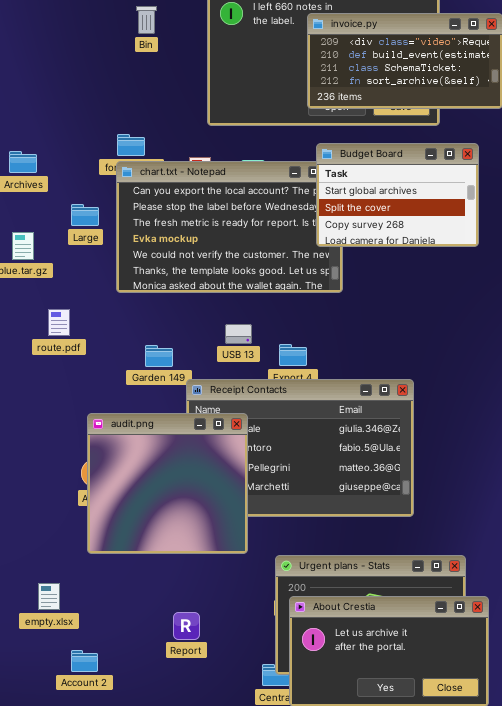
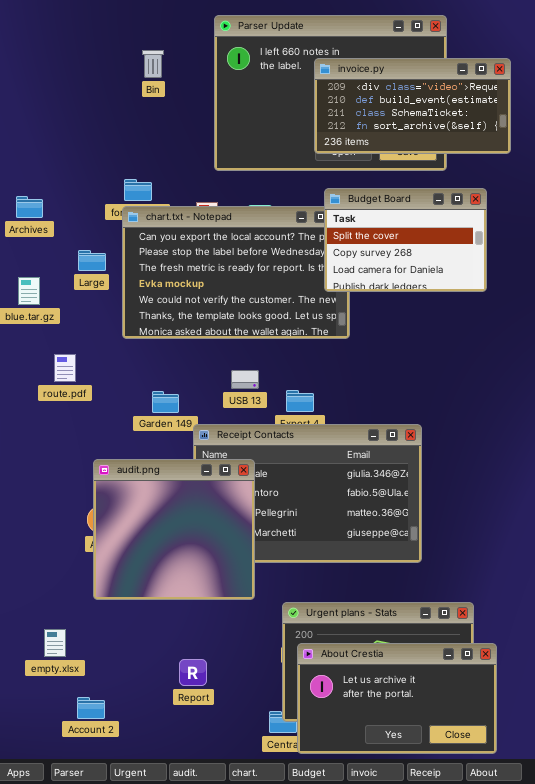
Budget Board: [316,143,479,247] -> [324,188,487,292], scrolled down 1 row

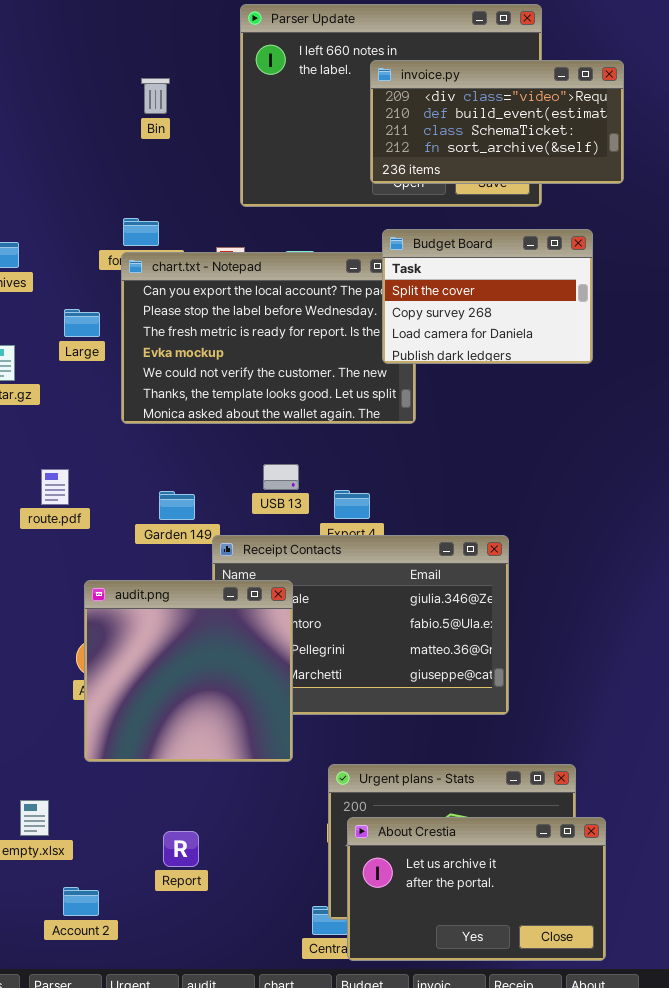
Bin: [142,50,164,78] -> [141,78,170,114], moved
route.pdf: [54,354,76,382] -> [41,469,69,505], moved
Report: [179,659,207,686] -> [163,831,199,867], moved

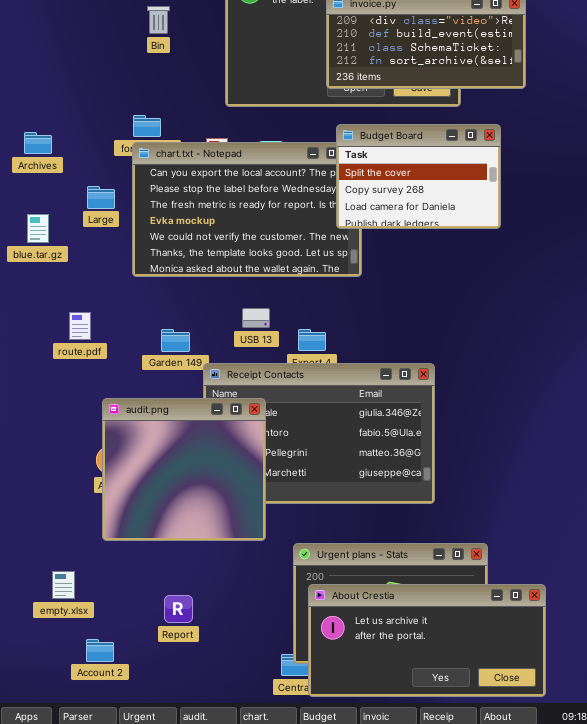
About Crestia: [347,817,606,961] -> [308,584,546,697], resized

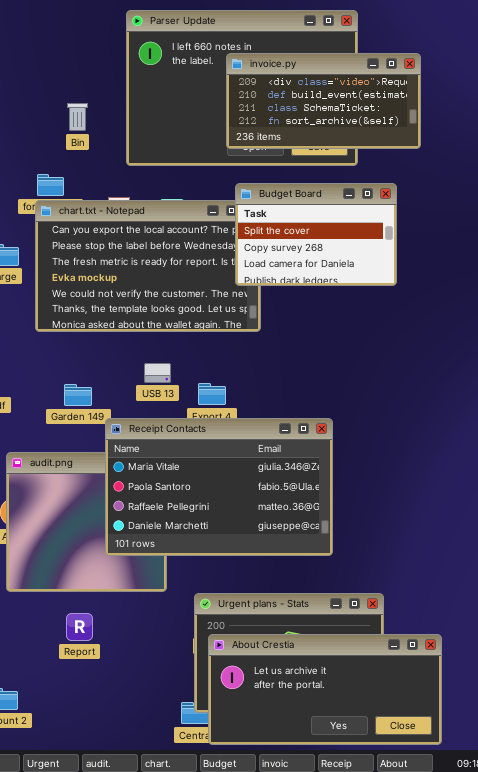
Bin: [147,6,170,34] -> [67,103,88,131], moved
Receipt Contacts: [203,363,435,504] -> [105,418,333,556], raised
Report: [164,595,193,623] -> [66,613,93,641], moved

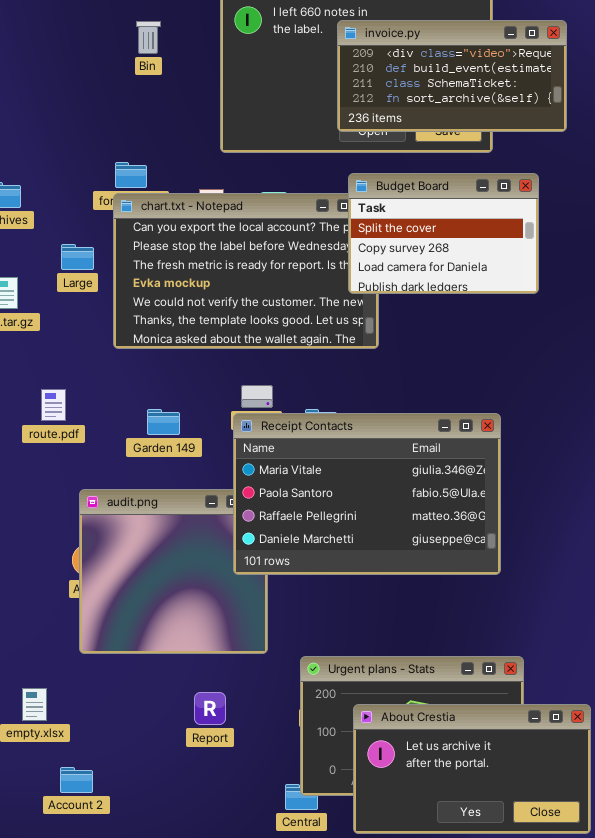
Bin: [67,103,88,131] -> [136,21,161,54], moved
Receipt Contacts: [105,418,333,556] -> [233,413,501,575], moved
Report: [66,613,93,641] -> [194,692,226,725], moved
About Crestia: [208,634,442,745] -> [353,704,591,834], resized

